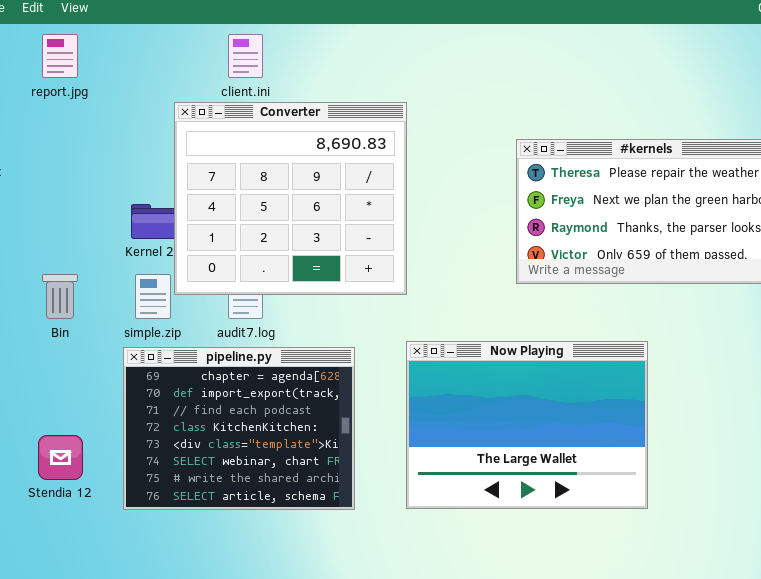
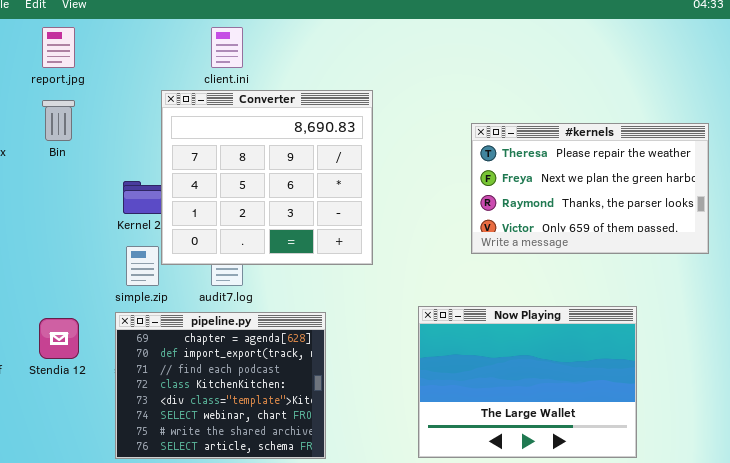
Bin: [42,274,78,319] -> [42,100,75,141], moved
Now Playing: [406,341,648,509] -> [418,306,637,458], moved
Stendia 12: [38,435,83,480] -> [39,318,79,359], moved

